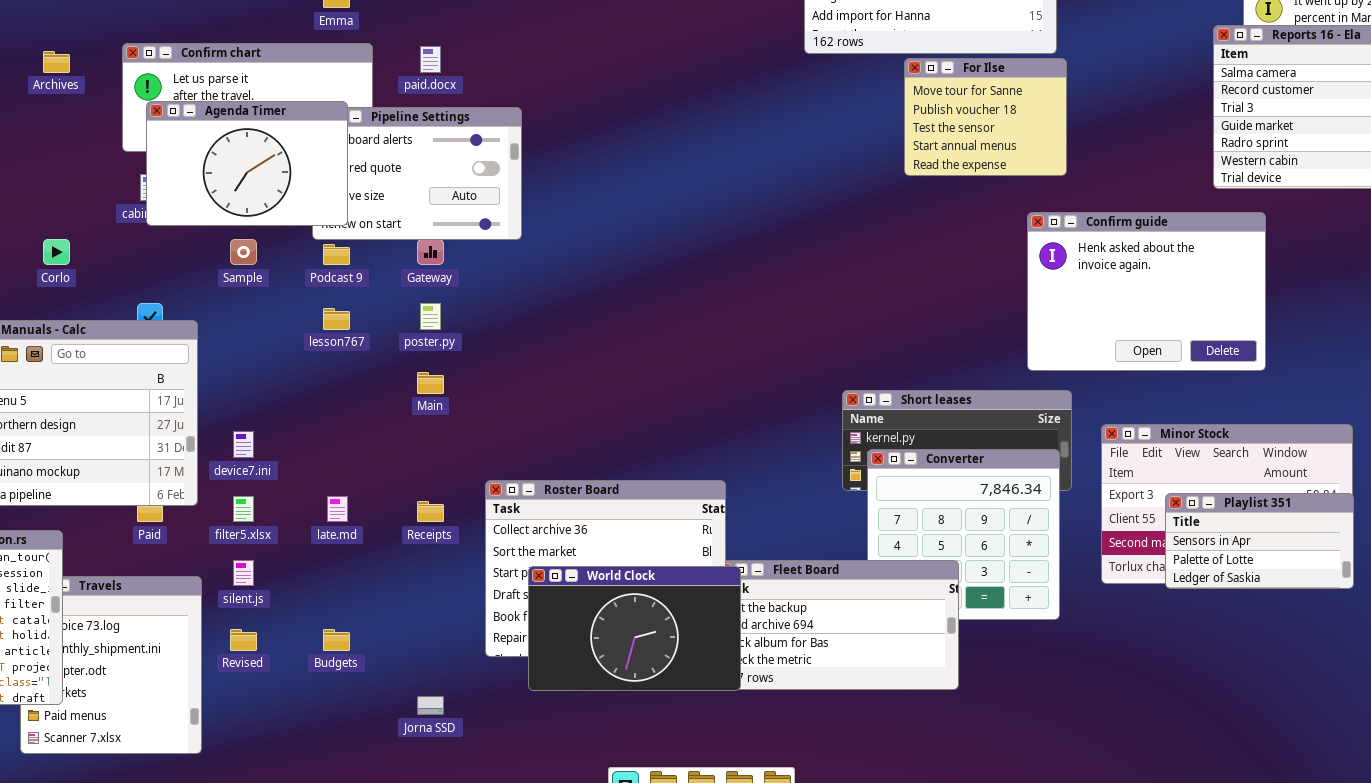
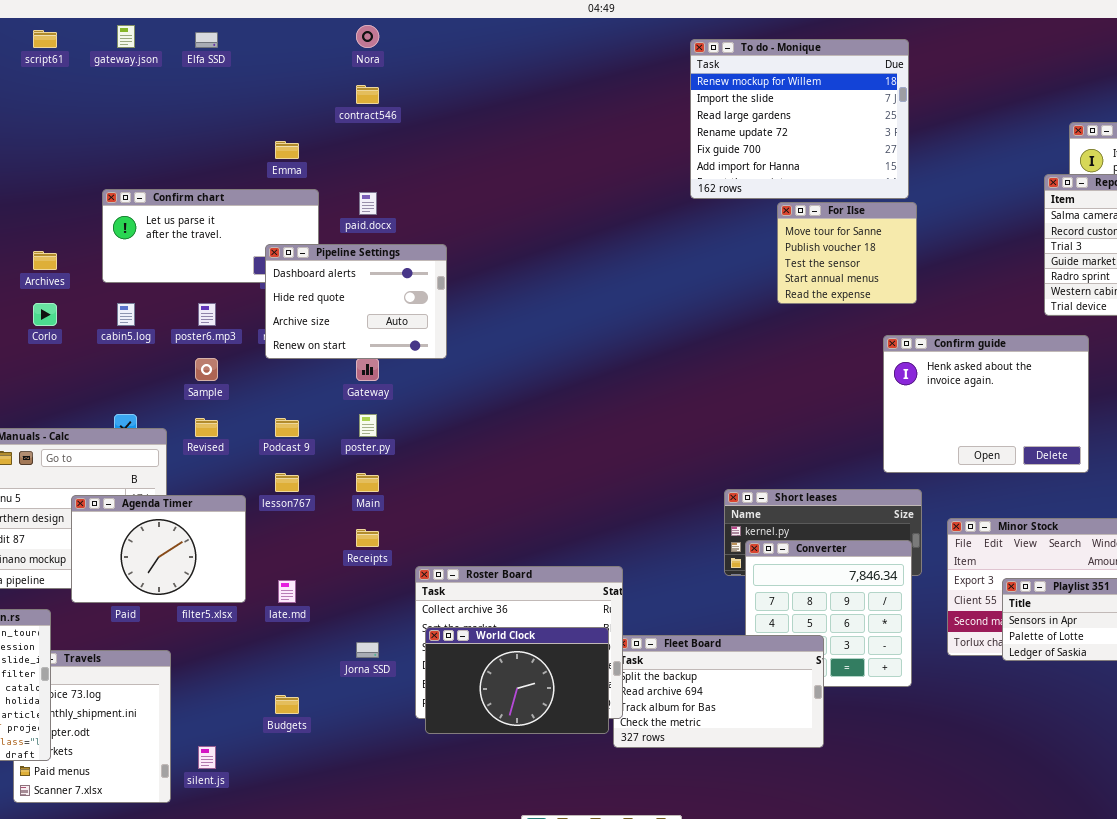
Archives: [43,51,70,73] -> [33,251,57,270], moved
Agenda Timer: [146,101,348,226] -> [71,495,246,603], moved
Corlo: [43,239,70,265] -> [33,303,57,326], moved
Podcast 9: [323,244,350,265] -> [275,418,299,437], moved
lesson767: [323,308,350,330] -> [275,473,299,492], moved
Receipts: [417,501,444,522] -> [356,529,379,547], moved
silent.js: [233,560,254,586] -> [198,746,216,769], moved
World Clock: [528,566,741,691] -> [425,627,609,734], moved
Revised: [230,629,257,651] -> [195,418,218,437], moved
Jorna SSD: [417,696,444,715] -> [356,642,379,658], moved

